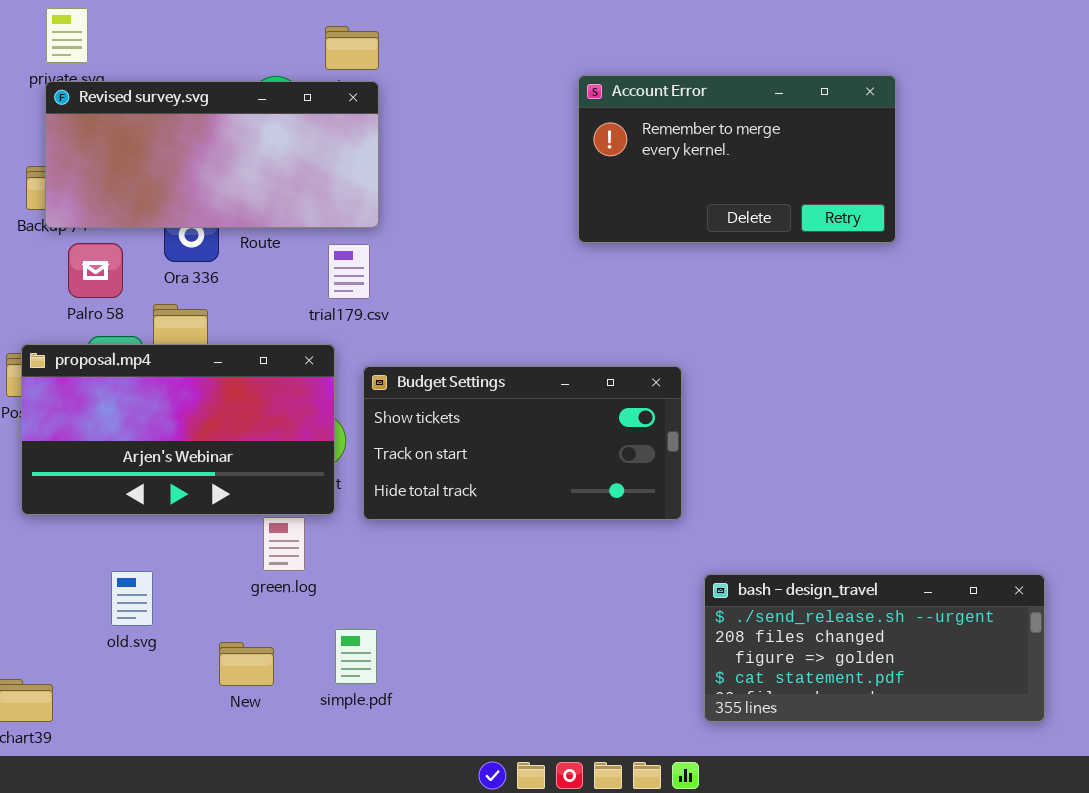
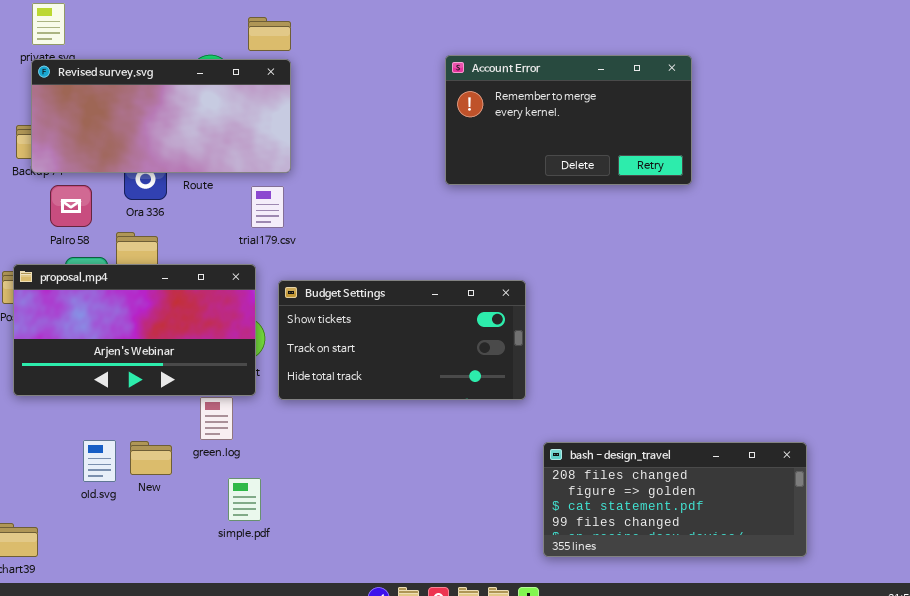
bash - design_travel: [704,574,1045,722] -> [543,442,807,557], scrolled down 1 row
simple.pdf: [335,629,377,684] -> [228,478,261,521], moved
New: [219,642,274,686] -> [130,441,172,475], moved

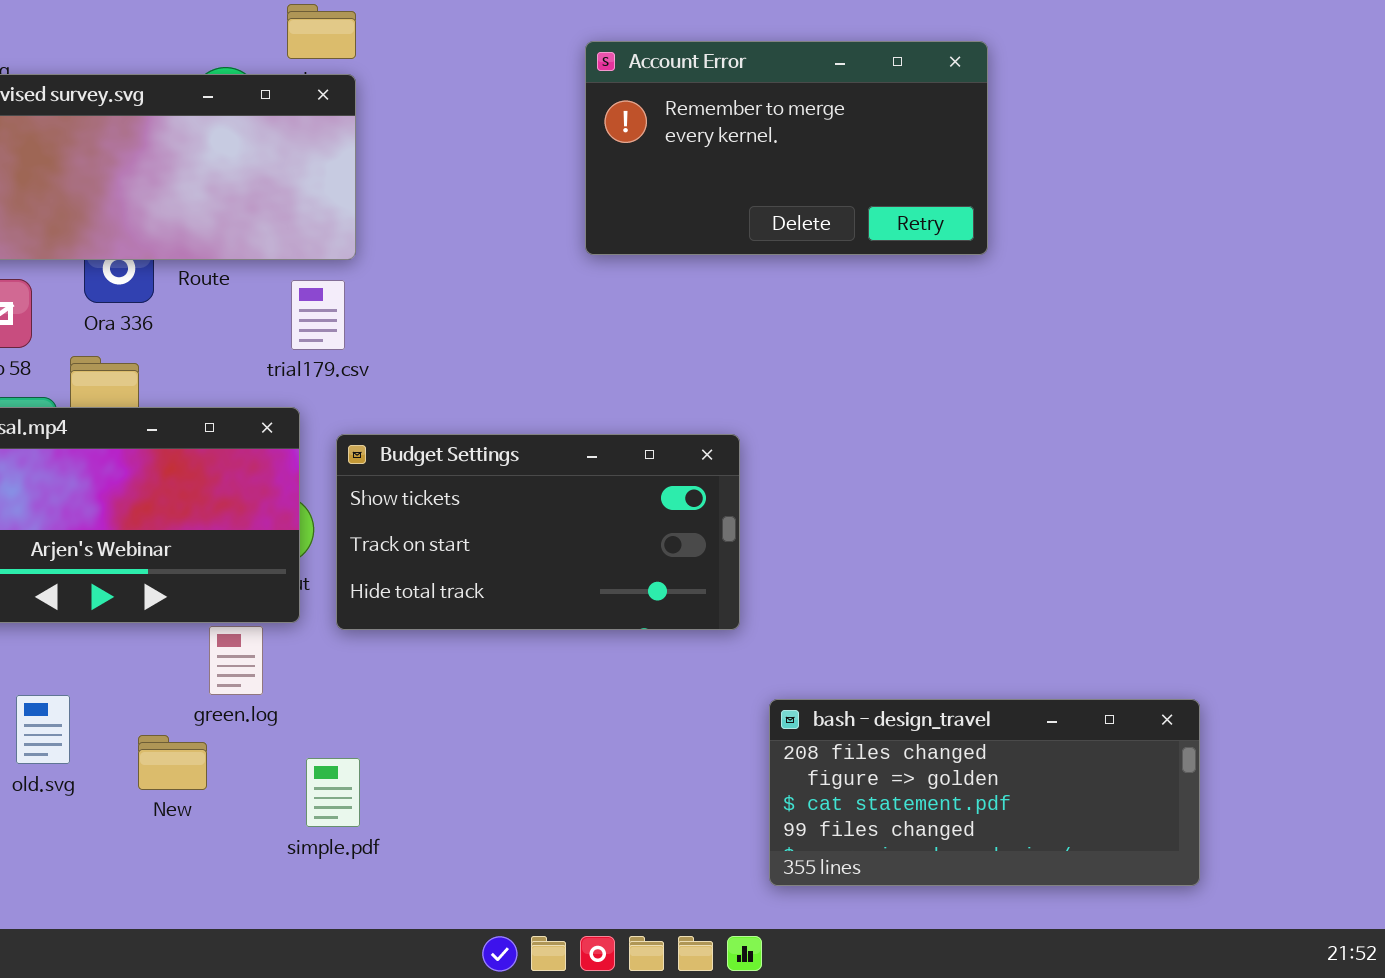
Account Error: [445,55,692,185] -> [585,41,988,255], moved
New: [130,441,172,475] -> [138,735,207,790], moved
simple.pdf: [228,478,261,521] -> [306,758,360,827], moved

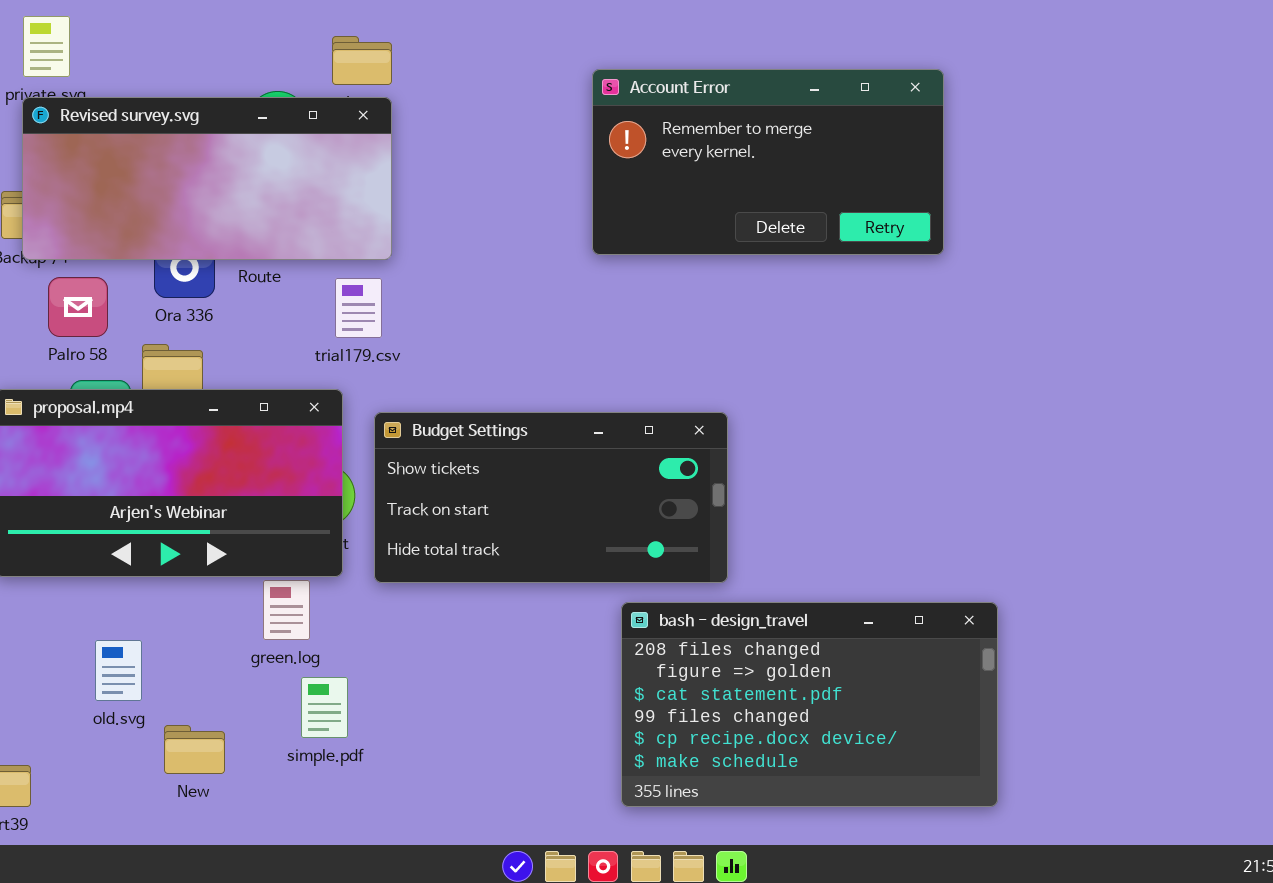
bash - design_travel: [769,699,1200,886] -> [621,602,998,807], moved, resized
New: [138,735,207,790] -> [164,725,225,774], moved
simple.pdf: [306,758,360,827] -> [301,677,348,738], moved

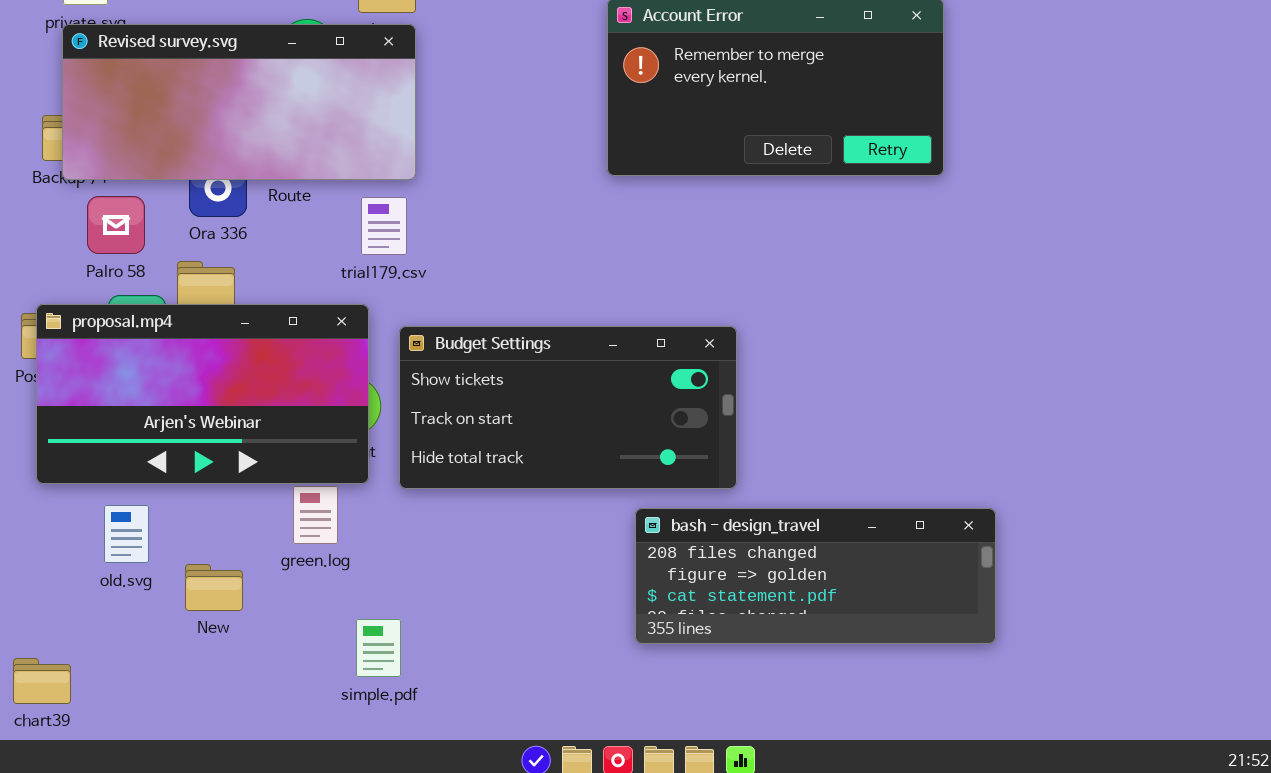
bash - design_travel: [621,602,998,807] -> [635,508,996,644], resized
old.svg: [95,640,142,701] -> [104,505,149,563], moved
simple.pdf: [301,677,348,738] -> [356,619,401,677], moved
New: [164,725,225,774] -> [185,564,243,611], moved

